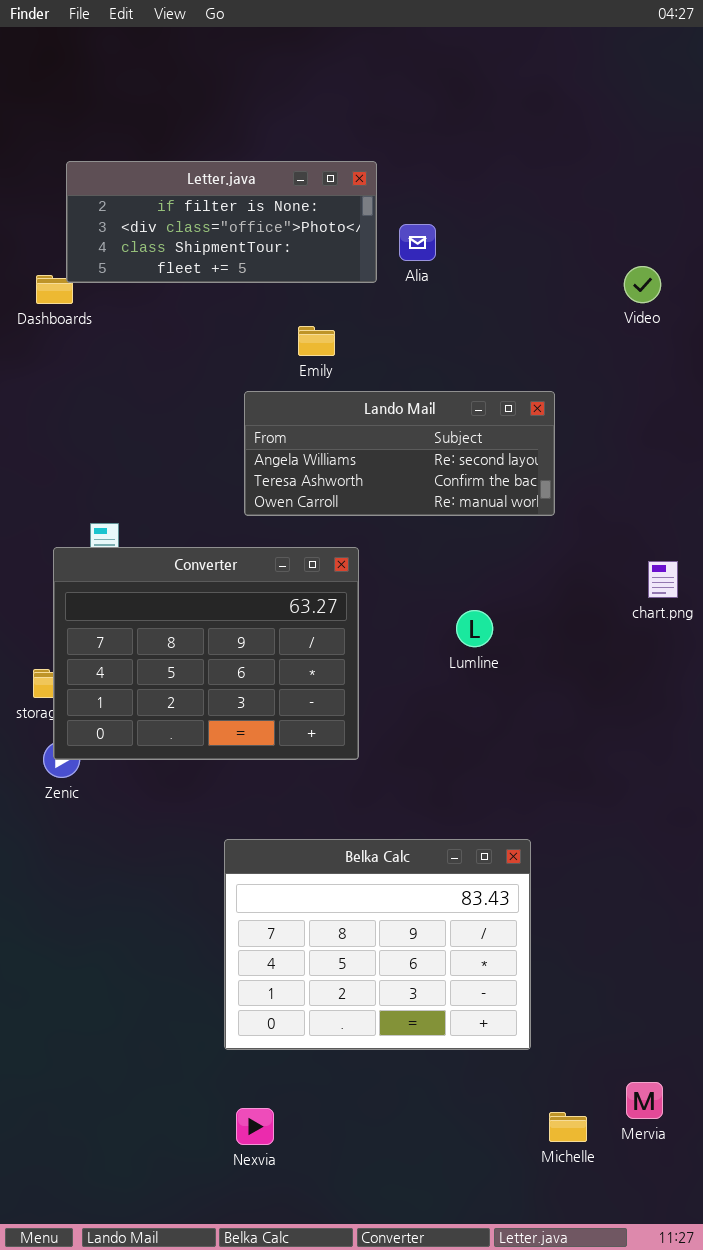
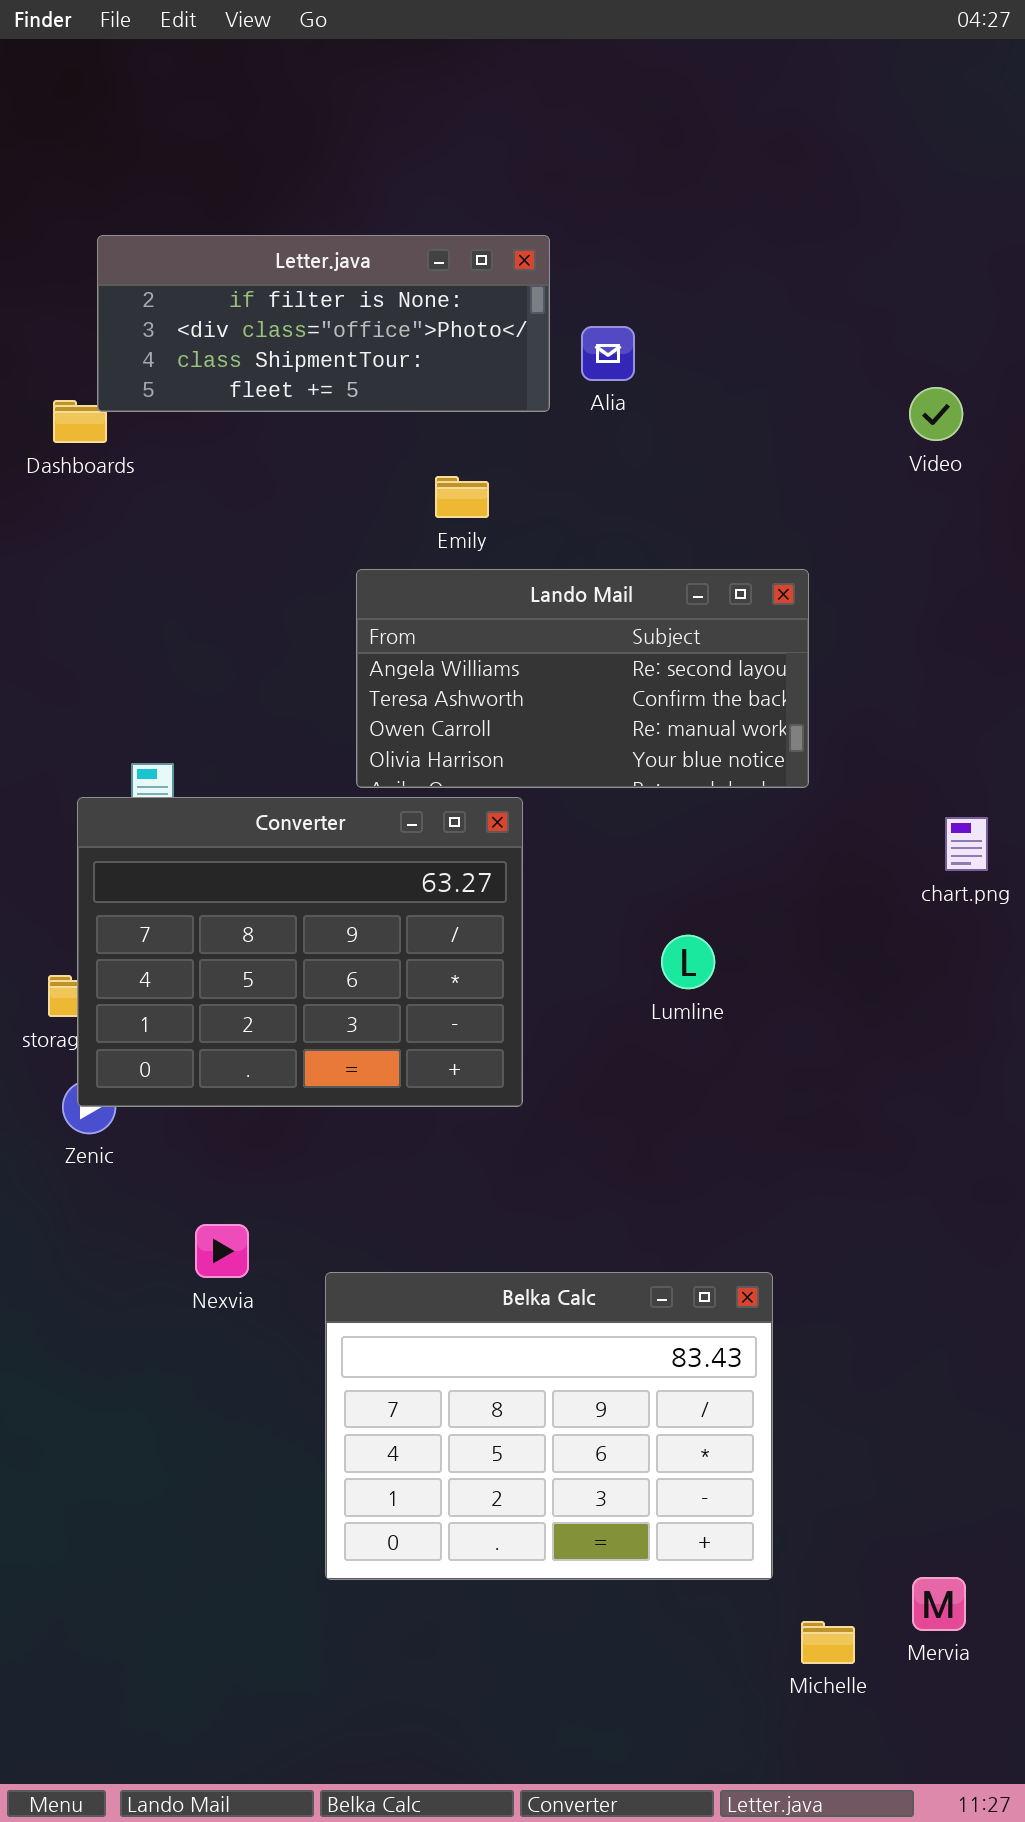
Lando Mail: [244,391,555,516] -> [356,569,809,788], resized
Lumline: [456,610,493,647] -> [661,935,715,989], moved
Belka Calc: [224,839,531,1050] -> [325,1272,773,1580], moved
Nexvia: [236,1108,274,1145] -> [195,1224,249,1278], moved

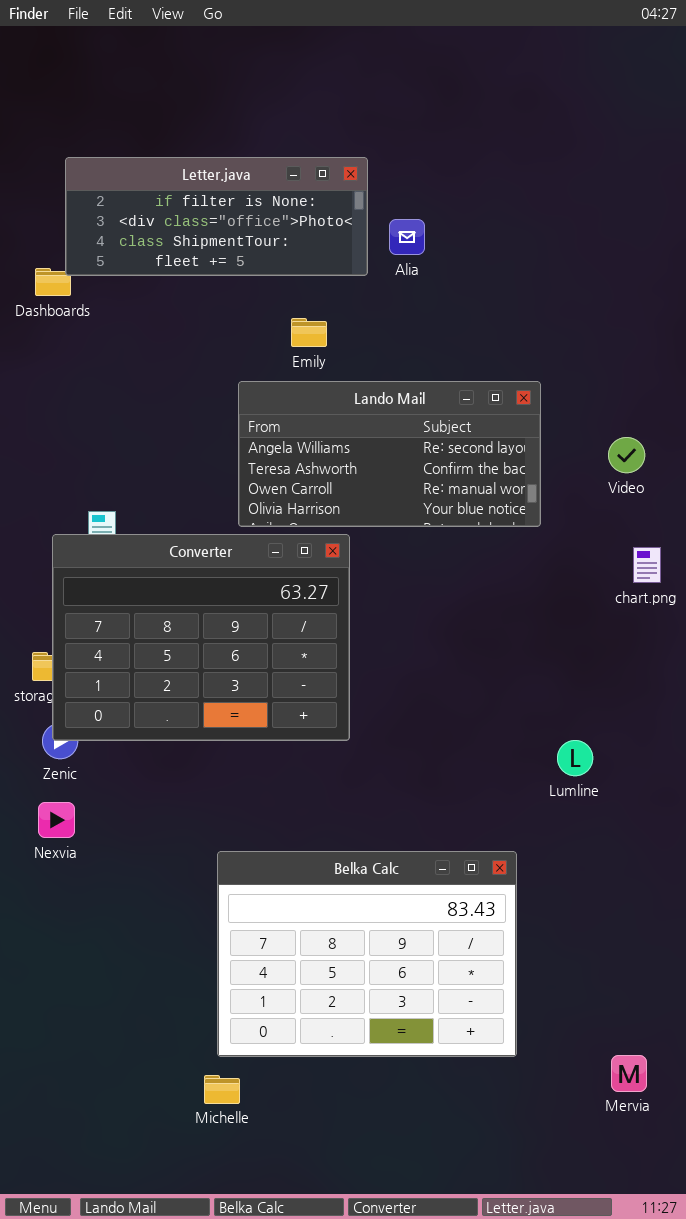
Video: [909,387,963,441] -> [608,437,645,473], moved
Lumline: [661,935,715,989] -> [557,740,593,776], moved
Nexvia: [195,1224,249,1278] -> [38,802,75,838], moved
Michelle: [801,1621,855,1664] -> [204,1075,240,1104], moved

